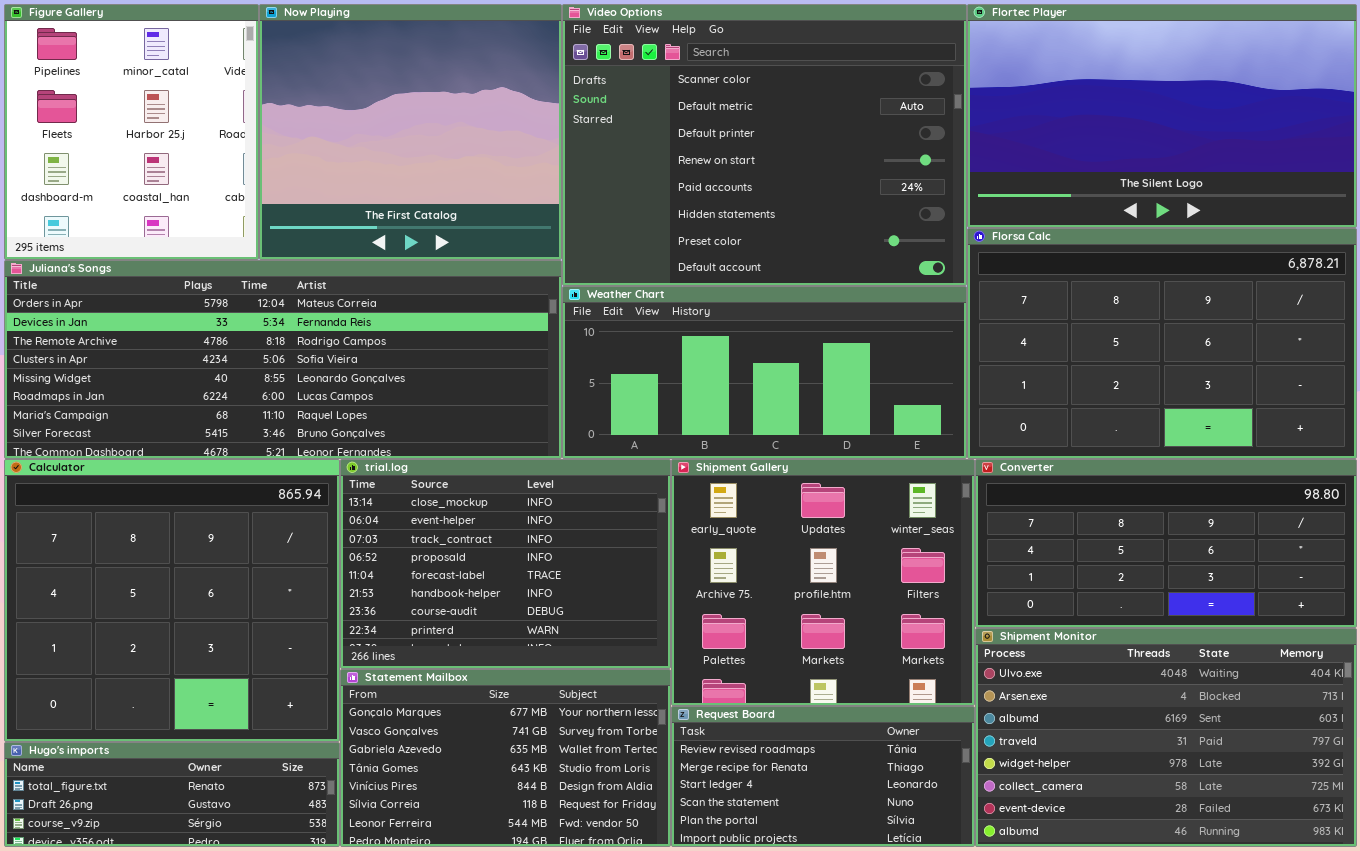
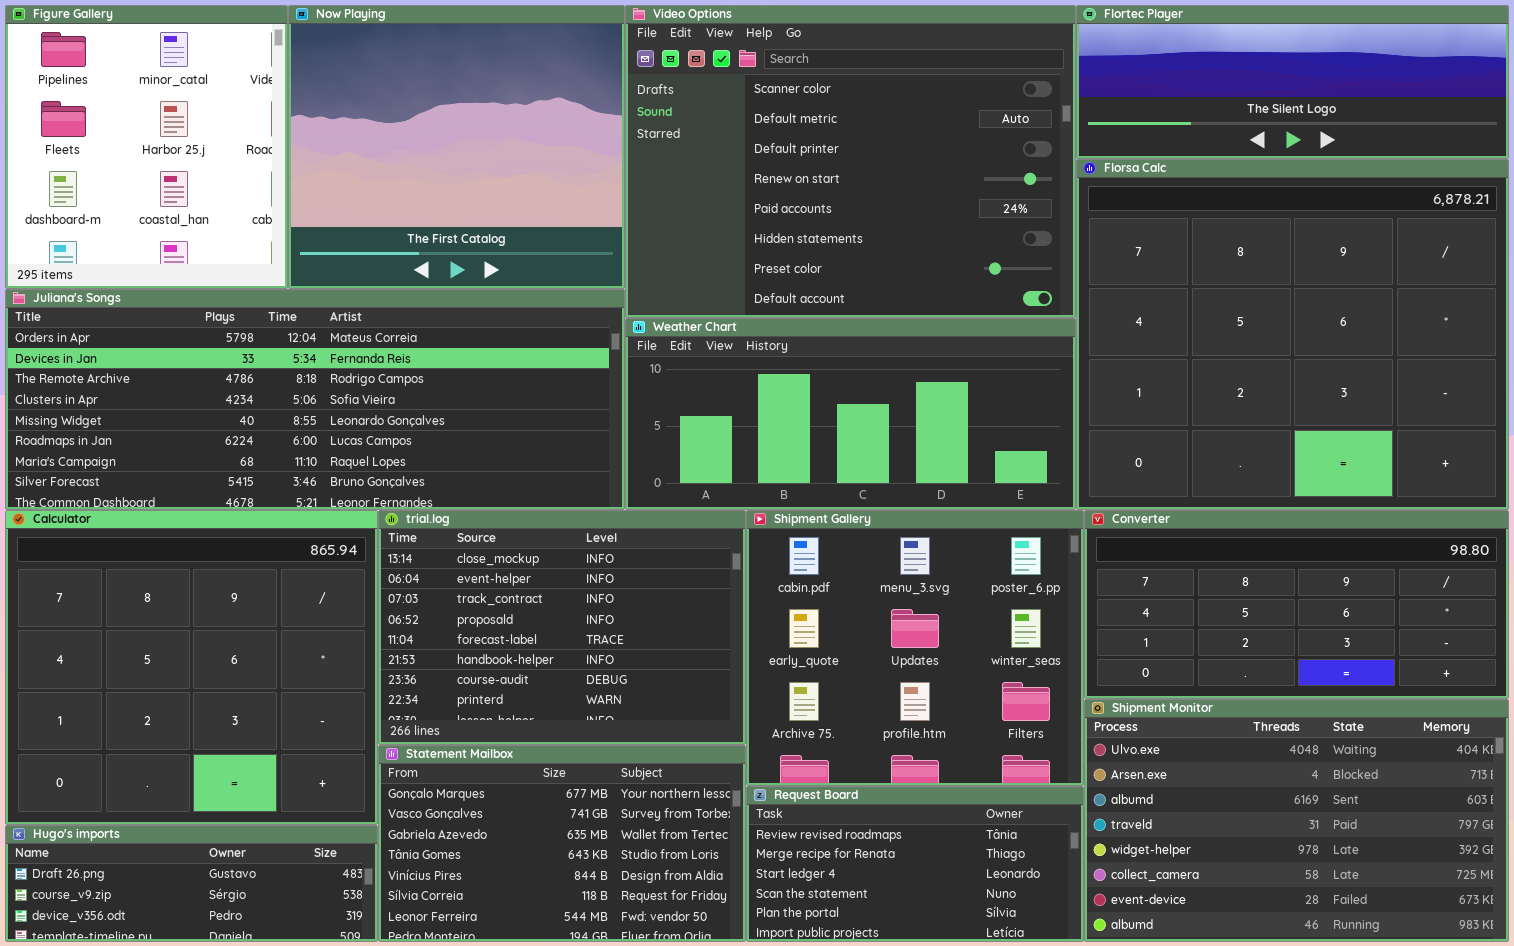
Flortec Player: [967,4,1357,228] -> [1076,5,1509,159], resized
Florsa Calc: [967,228,1357,459] -> [1076,159,1509,510], resized
Shipment Gallery: [671,459,975,706] -> [746,510,1084,786], scrolled up 1 row
Hugo's imports: [4,742,340,847] -> [5,825,378,942], scrolled down 1 row

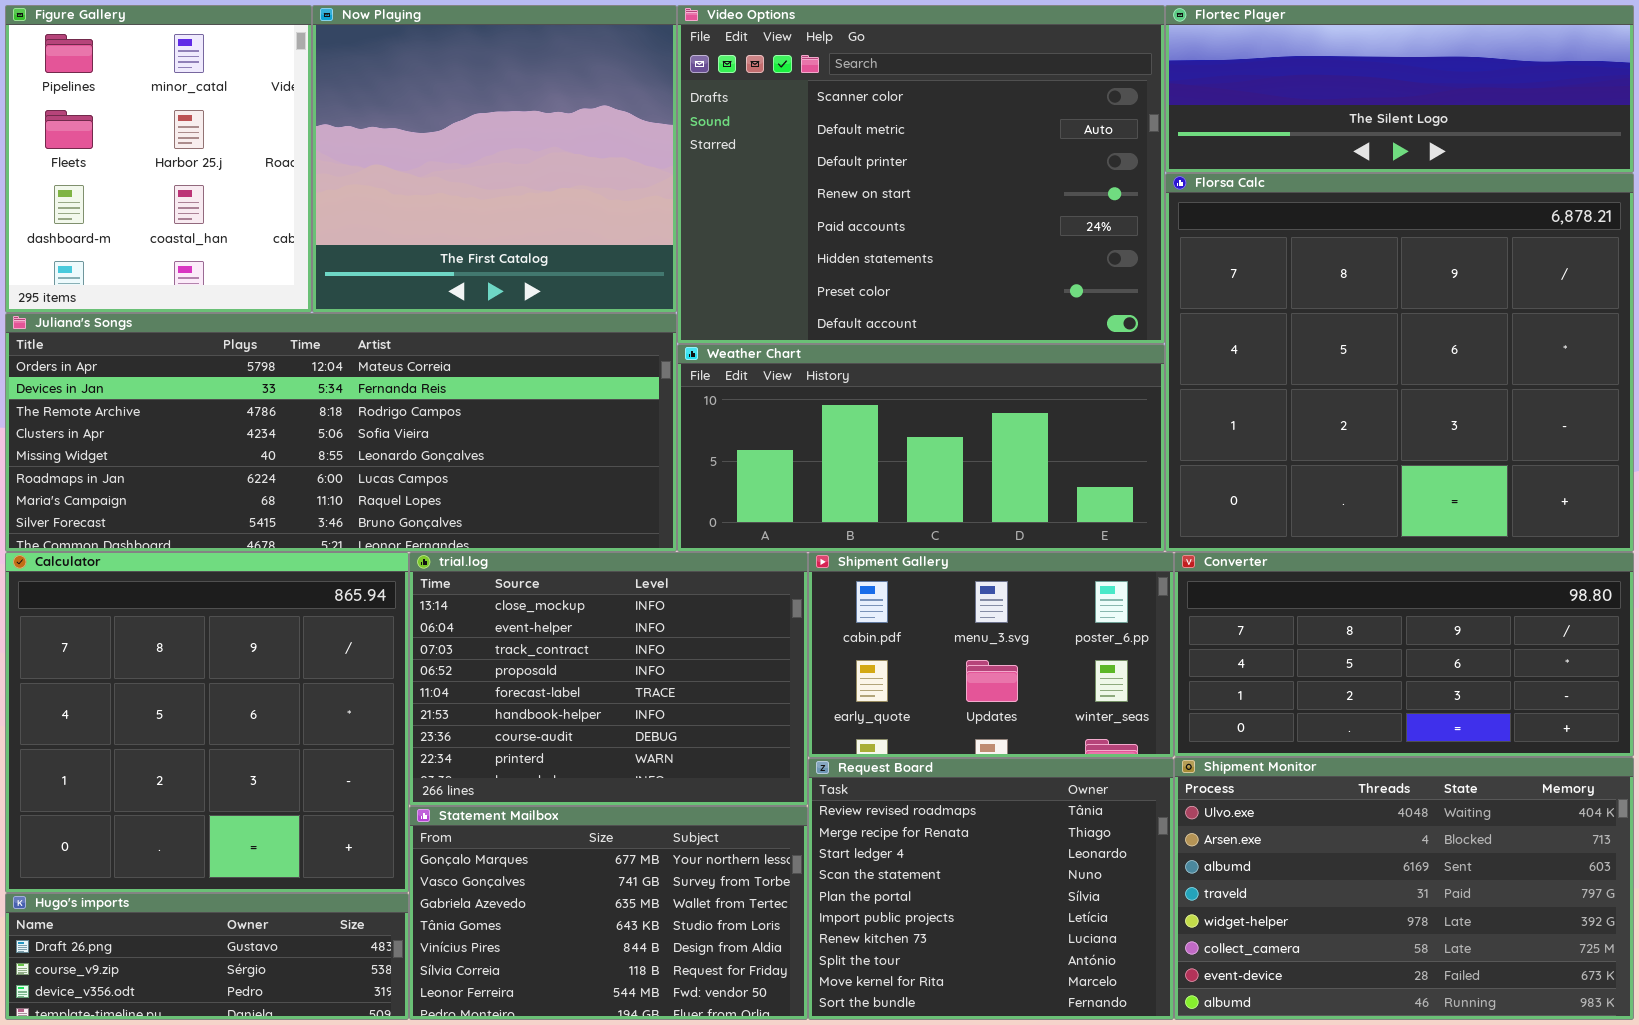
Shipment Gallery: [746,510,1084,786] -> [808,552,1174,758], resized
Request Board: [746,786,1084,942] -> [808,758,1174,1020], resized

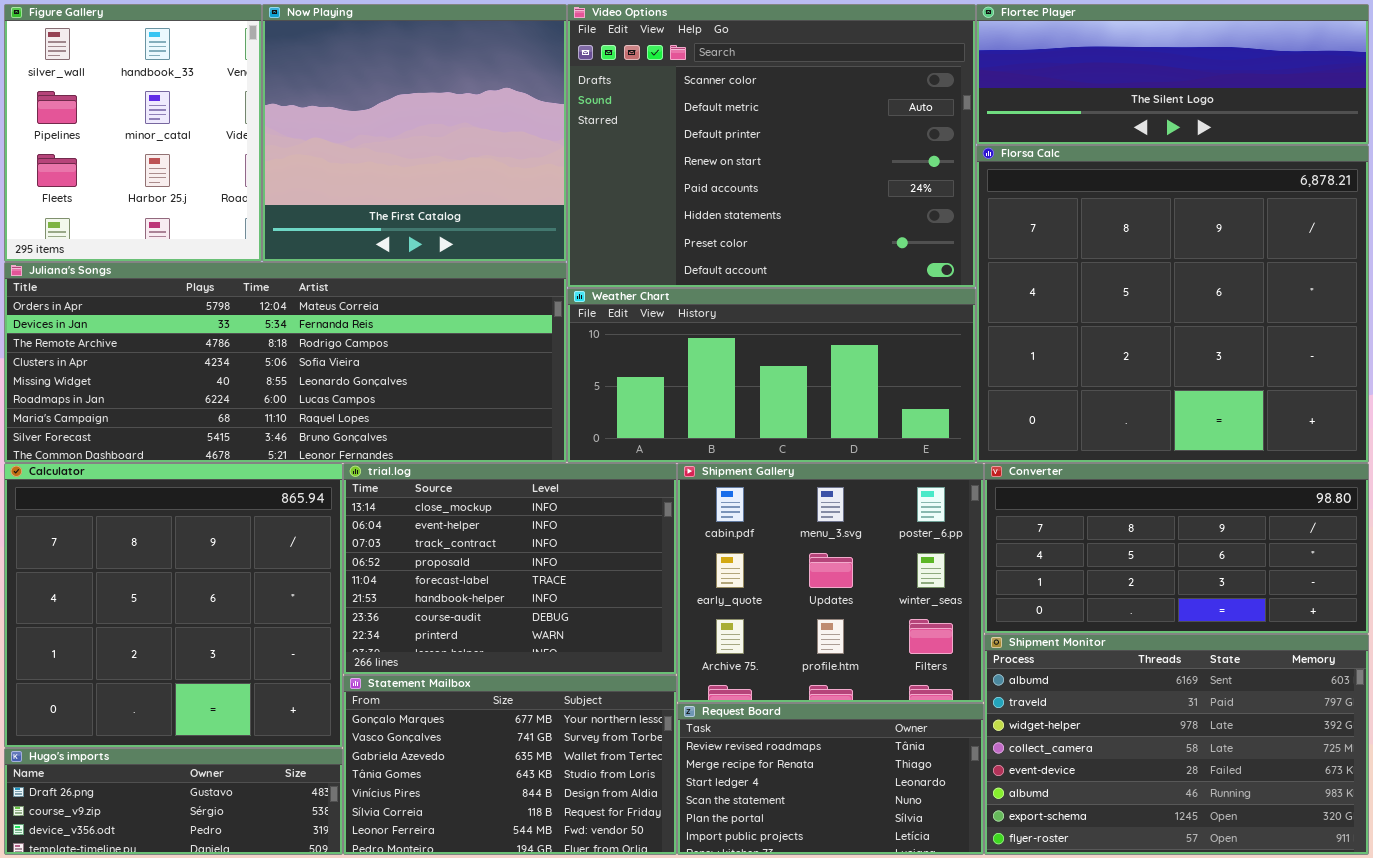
Figure Gallery: [5,5,312,313] -> [4,4,262,262], scrolled up 1 row
Shipment Gallery: [808,552,1174,758] -> [677,463,984,703], resized
Shipment Monitor: [1174,757,1634,1020] -> [984,634,1369,855], scrolled down 2 rows
Request Board: [808,758,1174,1020] -> [677,703,984,855], resized

